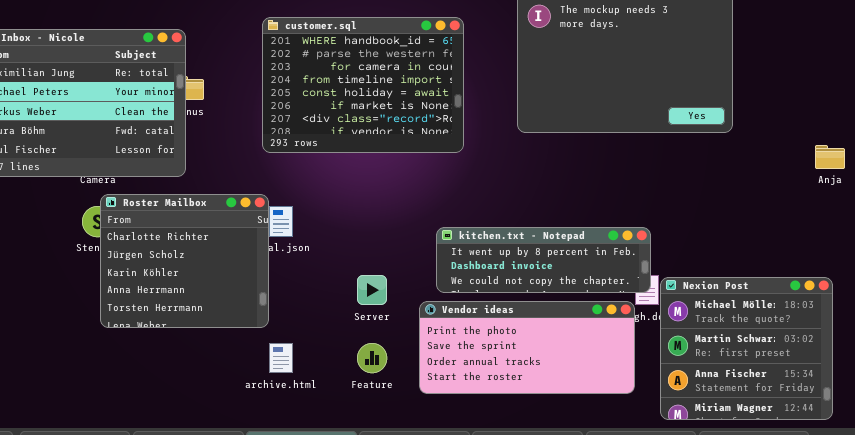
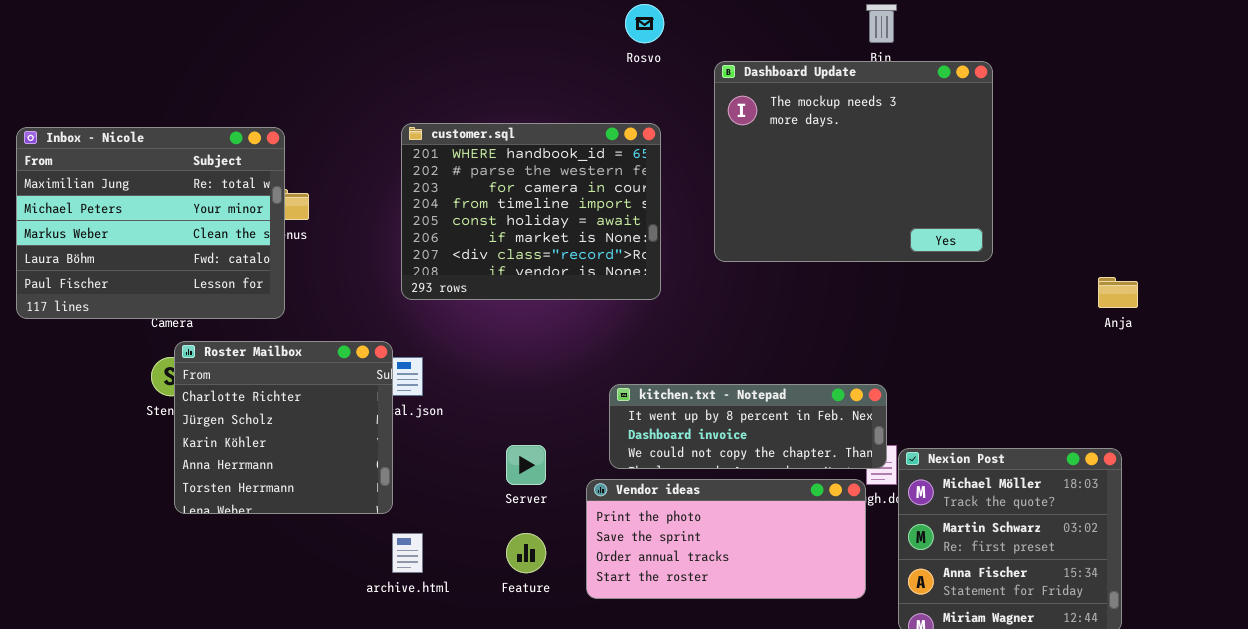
customer.sql: [262,17,464,153] -> [401,123,661,300], moved

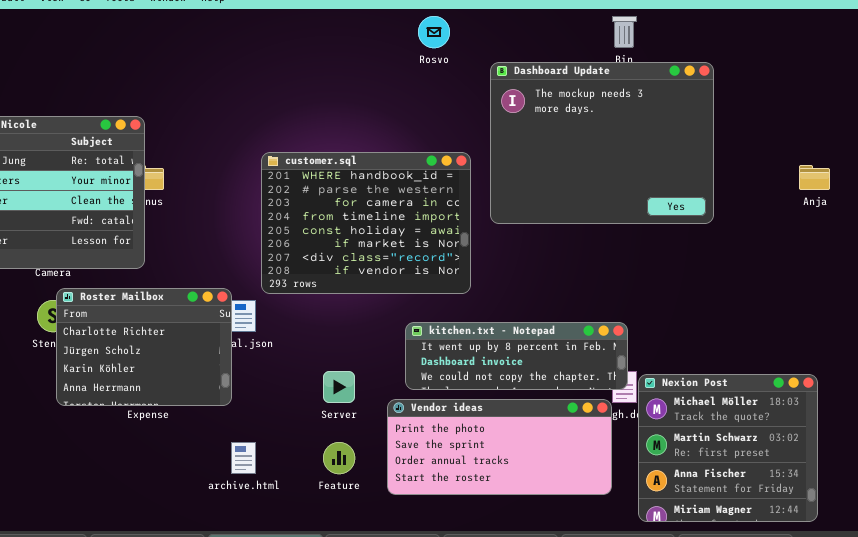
customer.sql: [401,123,661,300] -> [261,152,471,294], moved
Anja: [1098,277,1138,308] -> [799,165,830,190], moved
Roster Mailbox: [174,341,393,514] -> [56,288,232,406], resized

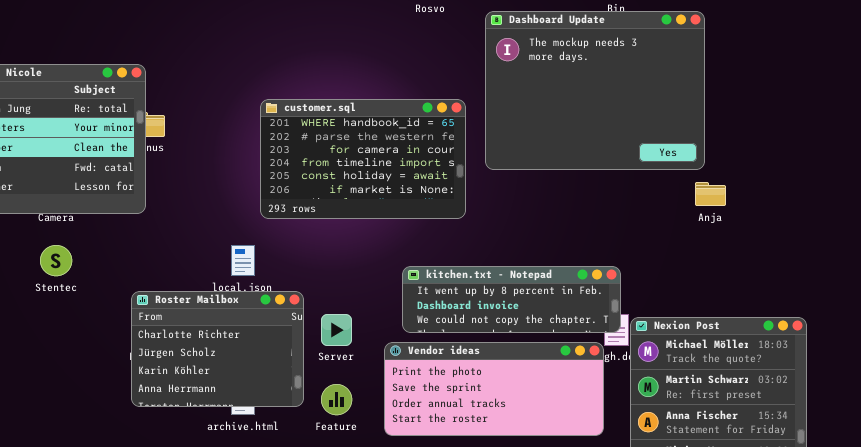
customer.sql: [261,152,471,294] -> [260,99,466,219], resized
Anja: [799,165,830,190] -> [695,182,726,206], moved
Roster Mailbox: [56,288,232,406] -> [131,291,304,407], moved

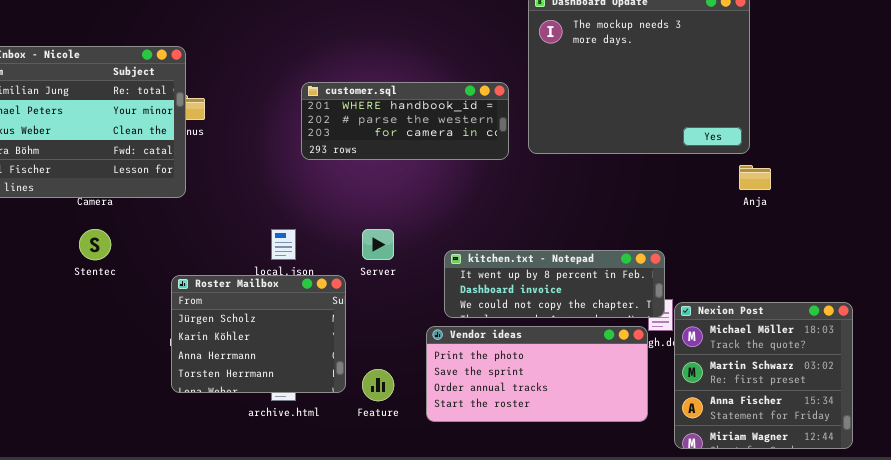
customer.sql: [260,99,466,219] -> [301,82,509,160], resized
Roster Mailbox: [131,291,304,407] -> [171,275,346,393], scrolled down 1 row
Server: [321,314,352,346] -> [362,229,394,260], moved

